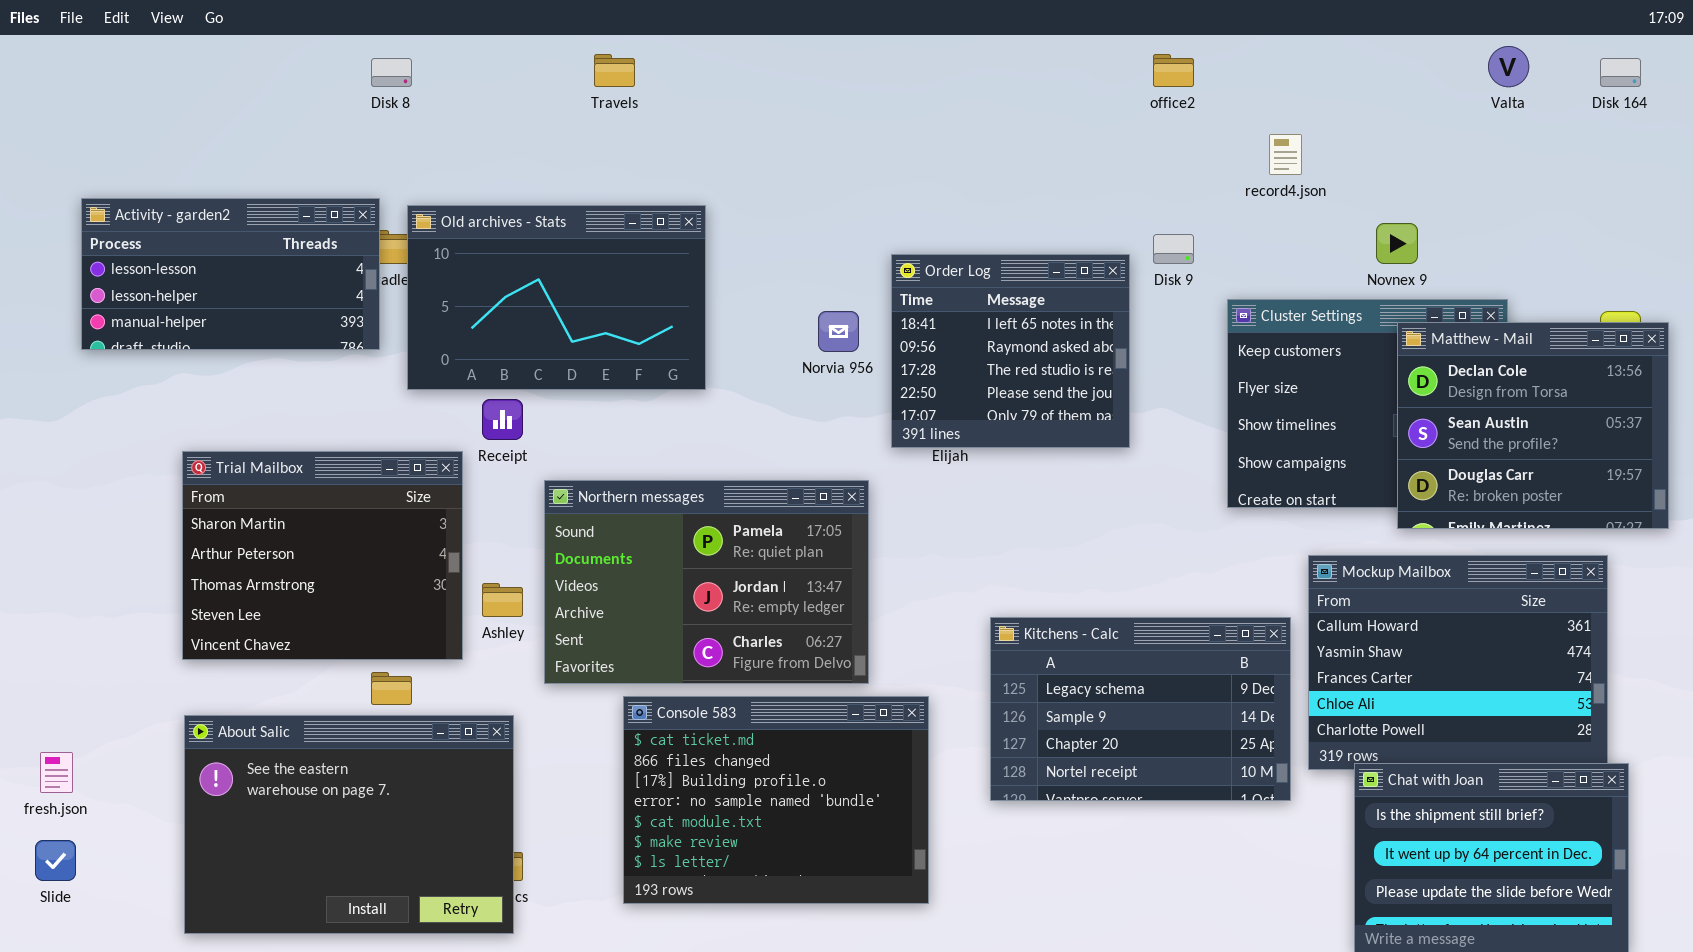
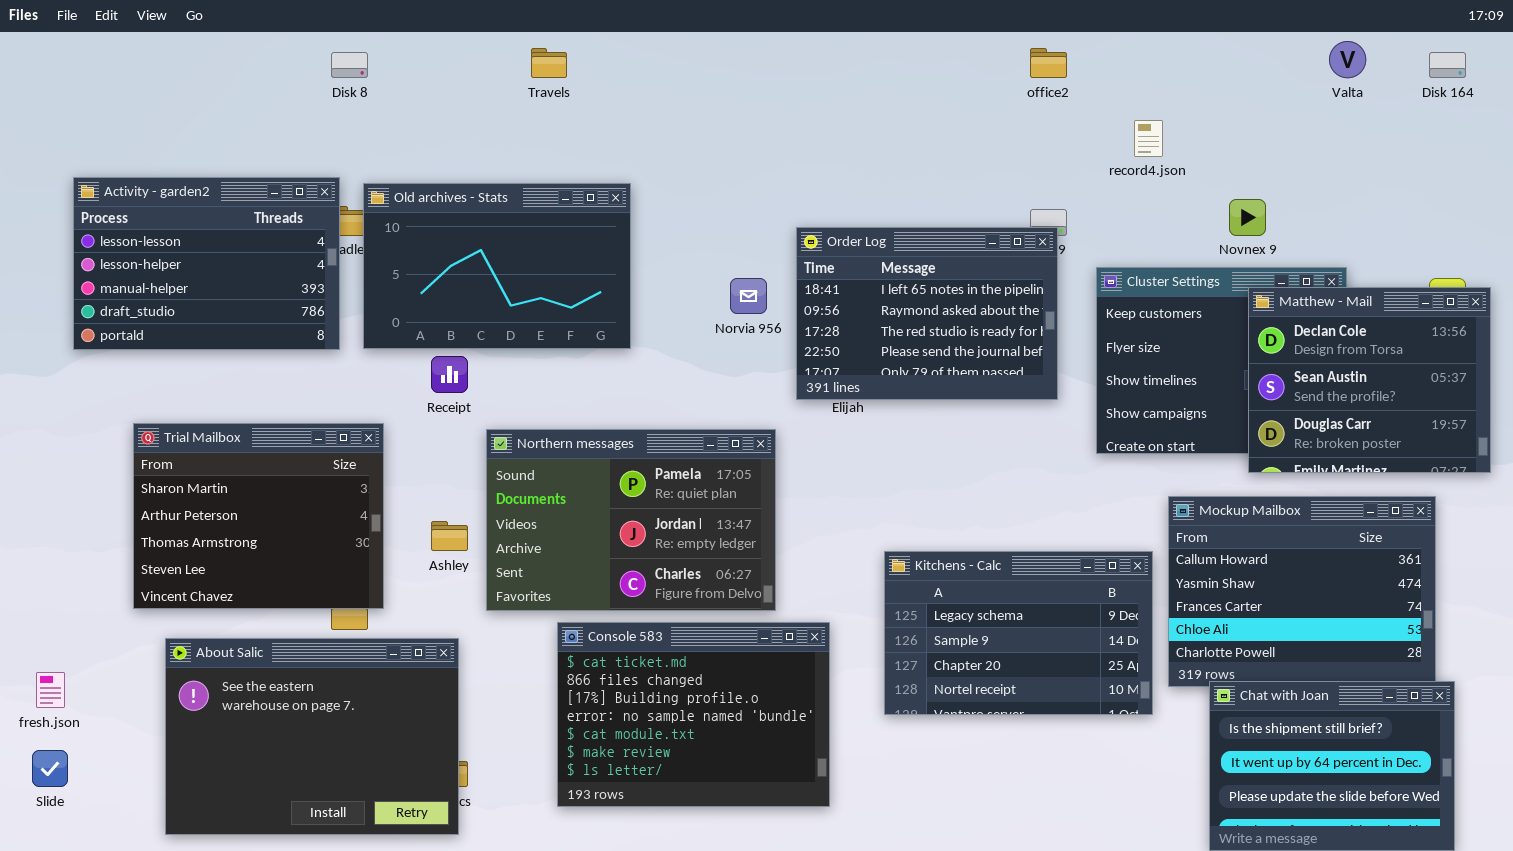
Activity - garden2: [81,198,380,350] -> [73,177,340,350], resized
Order Log: [891,254,1130,448] -> [796,227,1058,400], resized
Trial Mailbox: [182,451,463,660] -> [133,423,384,609], moved

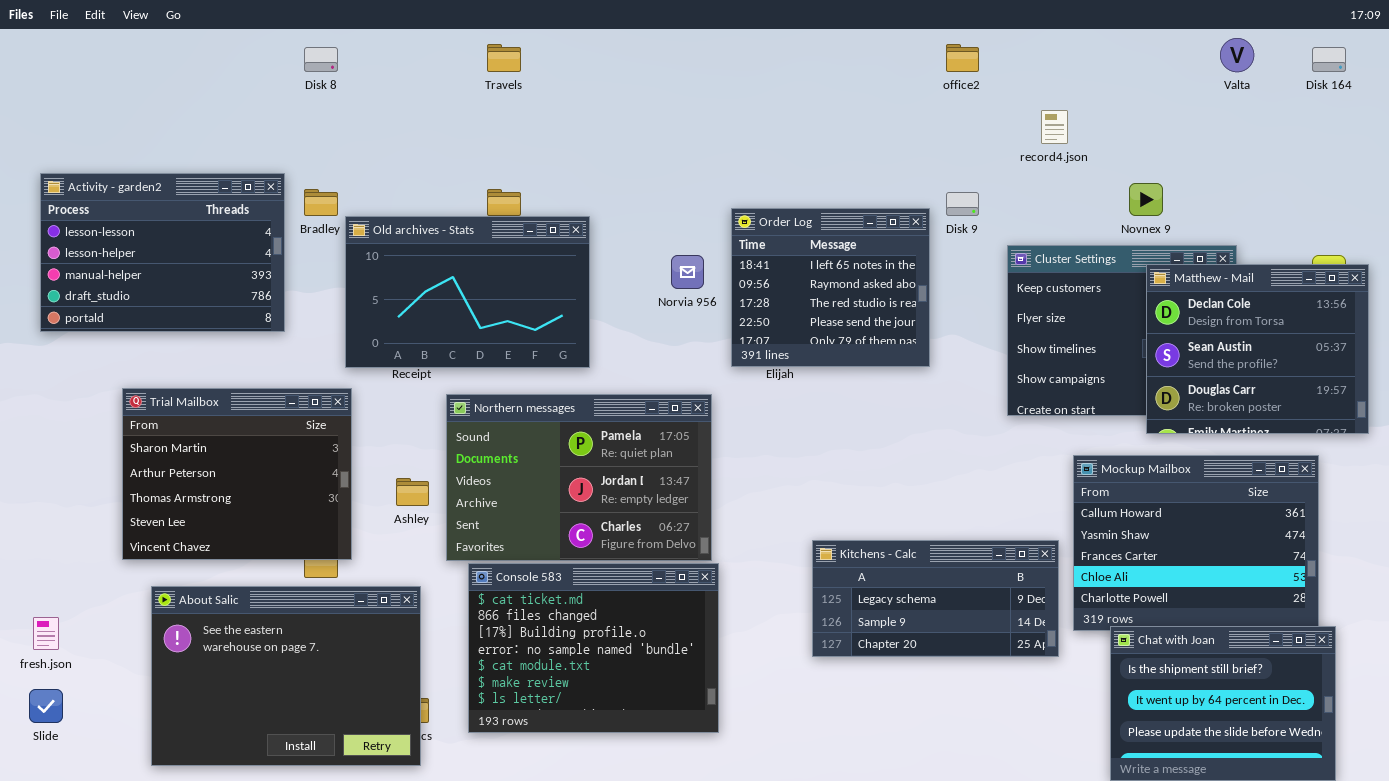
Activity - garden2: [73,177,340,350] -> [40,173,285,332], moved
Old archives - Stats: [363,183,631,349] -> [345,216,590,368], moved
Order Log: [796,227,1058,400] -> [731,208,930,367], resized
Kitchens - Calc: [884,551,1153,715] -> [812,540,1059,657], resized
Console 583: [557,622,830,807] -> [468,563,719,733], moved

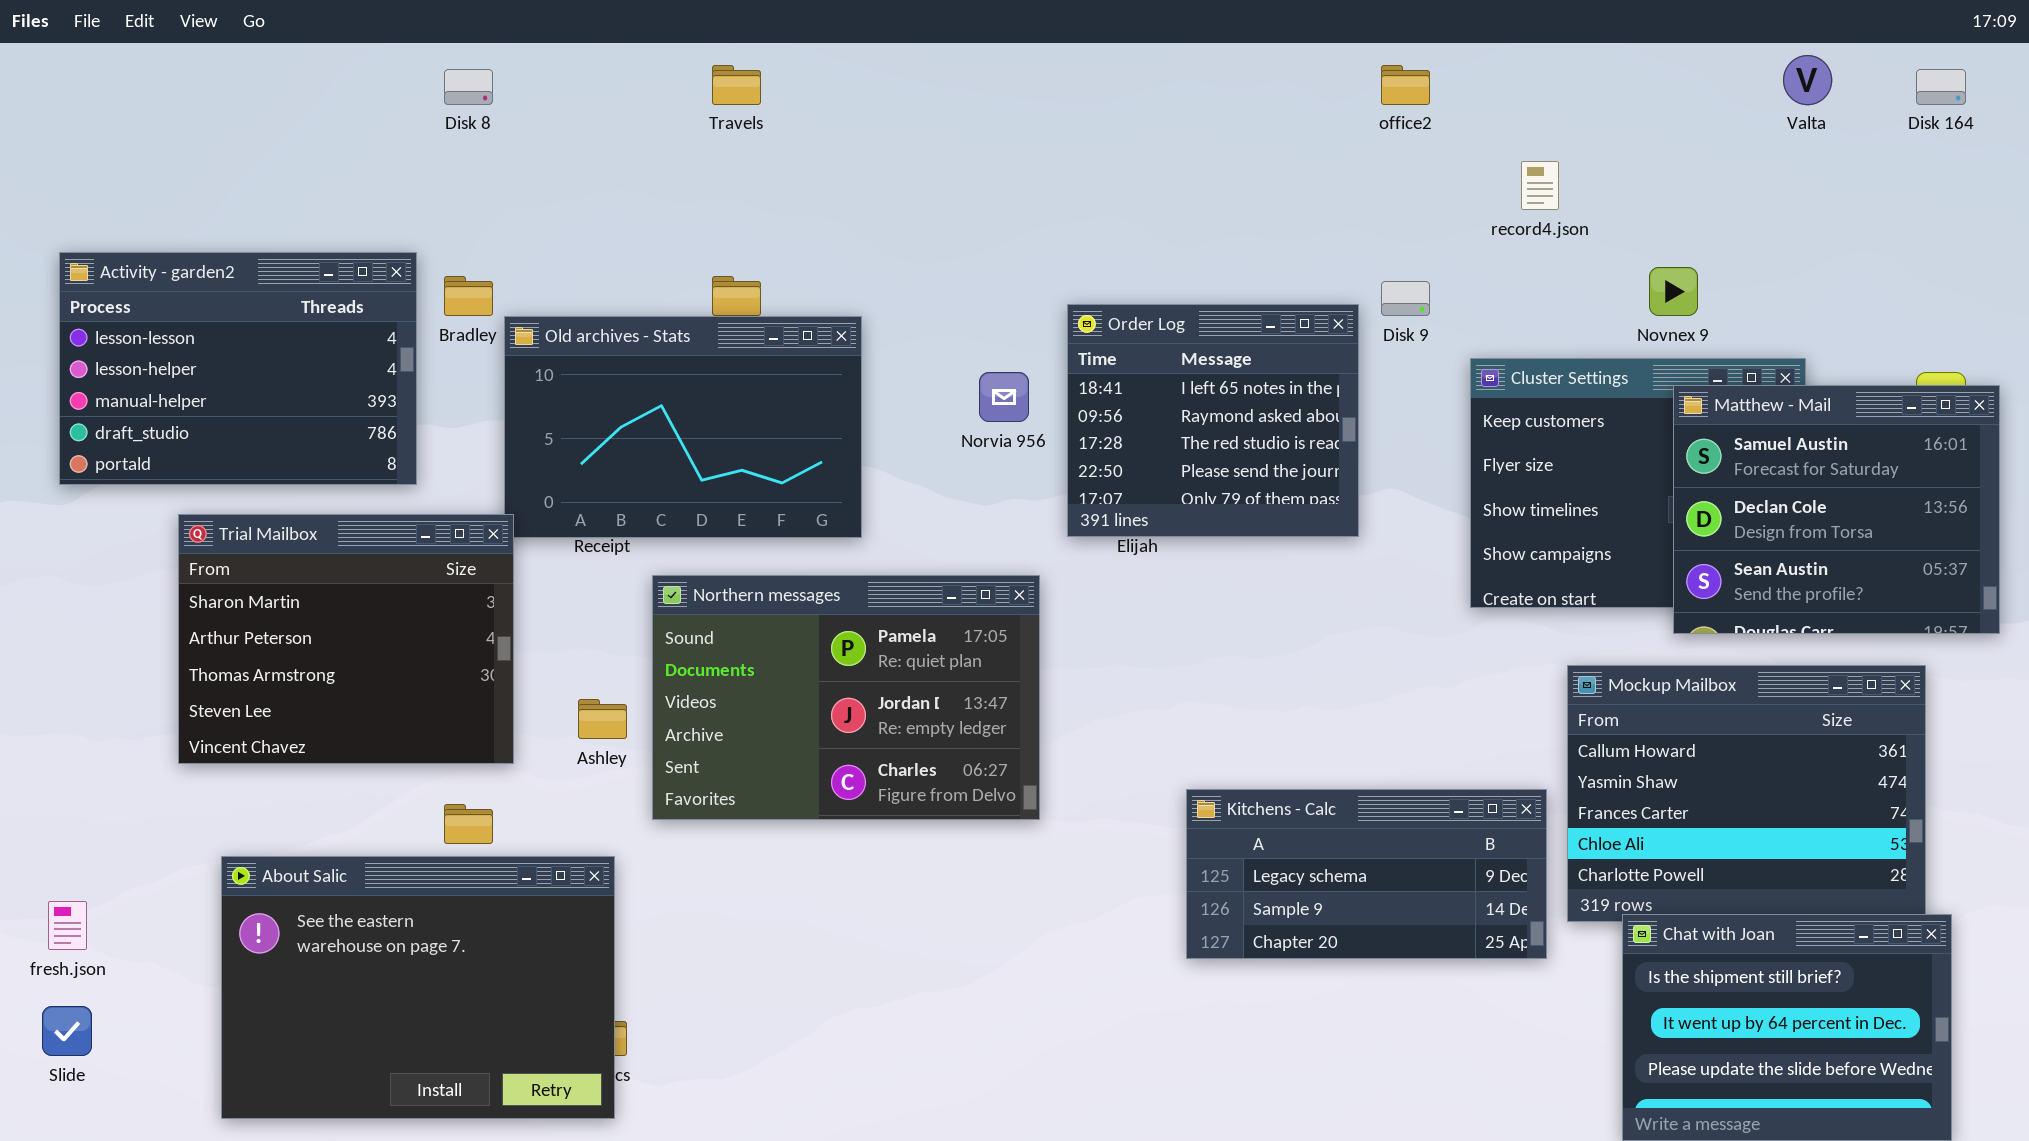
Matthew - Mail: [1146,264,1369,434] -> [1673,385,2000,634], scrolled up 1 row
Trial Mailbox: [122,388,352,560] -> [178,514,514,764], moved
Console 583: [468,563,719,733] -> none, closed

